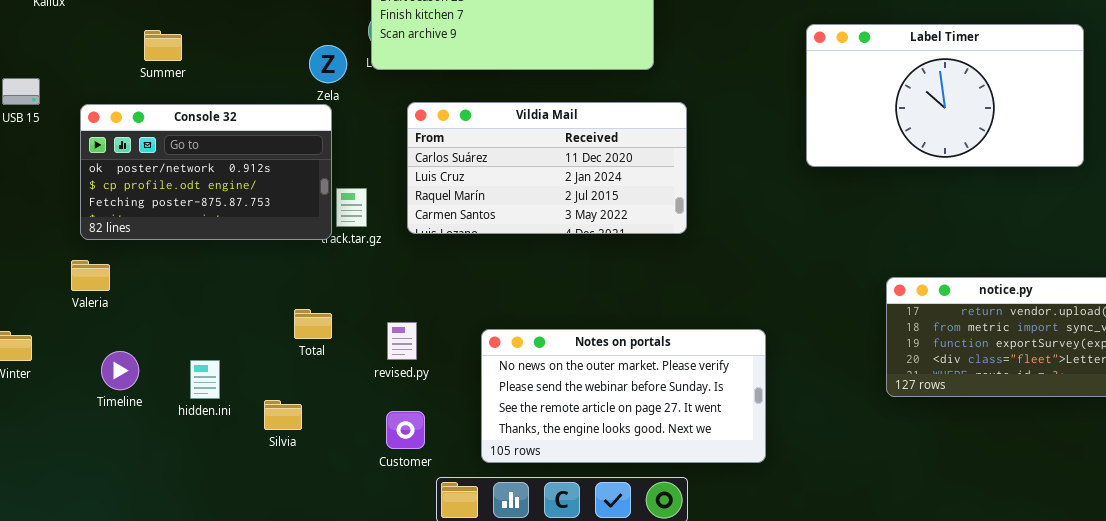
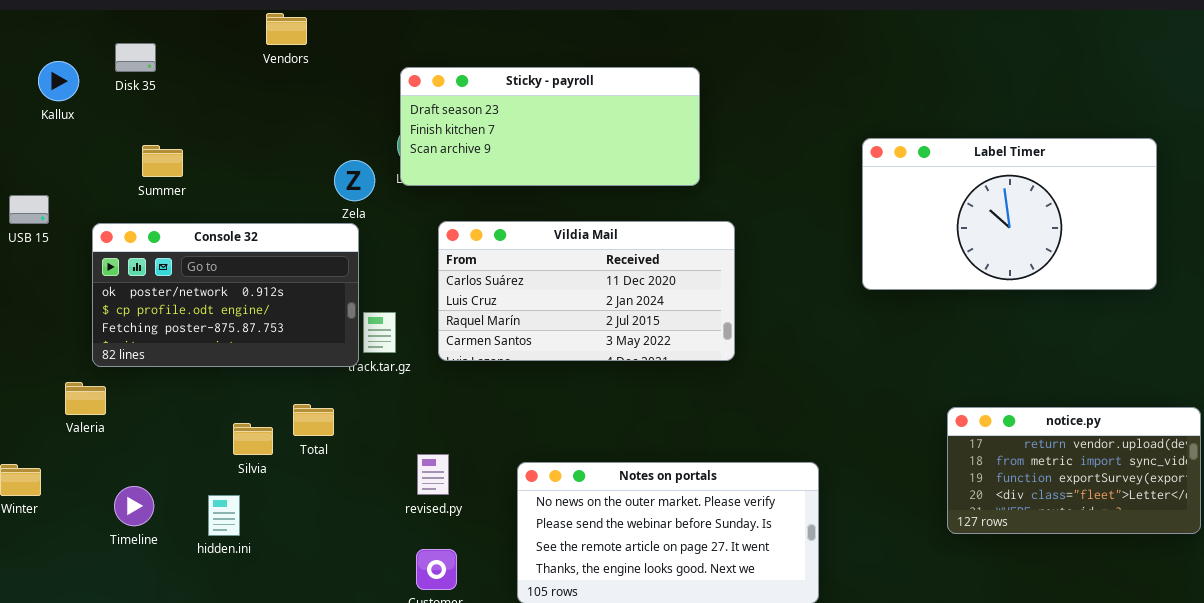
Summer: [144,30,182,61] -> [142,145,183,177], moved
Valeria: [71,260,110,291] -> [65,382,106,415], moved
Total: [294,309,332,339] -> [293,404,334,436], moved
Silvia: [264,400,302,430] -> [233,423,273,455], moved

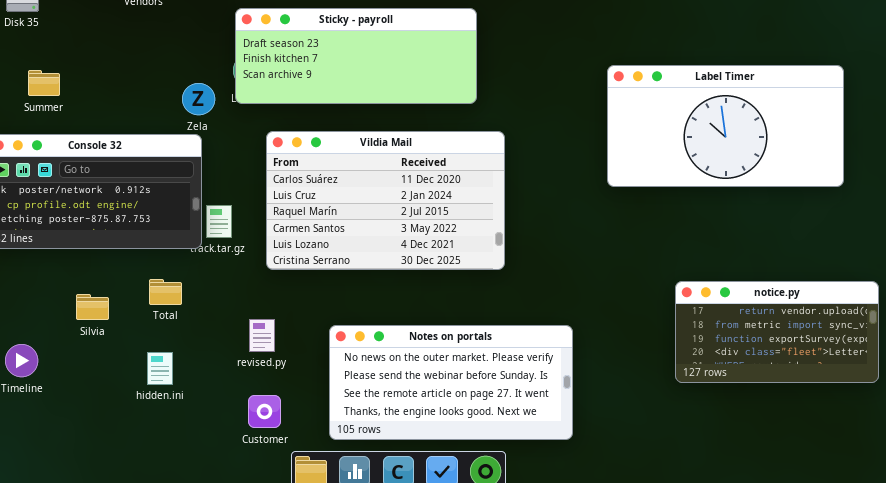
Vildia Mail: [438,221,735,361] -> [266,131,505,270], resized
Silvia: [233,423,273,455] -> [76,294,109,320], moved
hidden.ini: [208,495,240,536] -> [147,352,173,385], moved

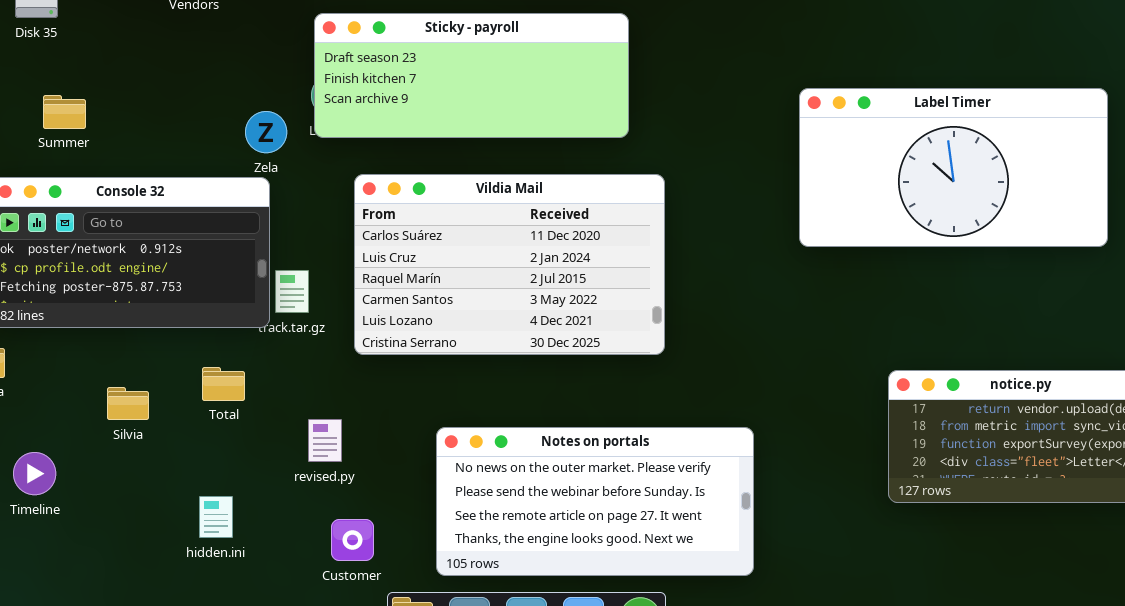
revised.py: [249,319,275,352] -> [308,419,342,462], moved
hidden.ini: [147,352,173,385] -> [199,496,233,538], moved

